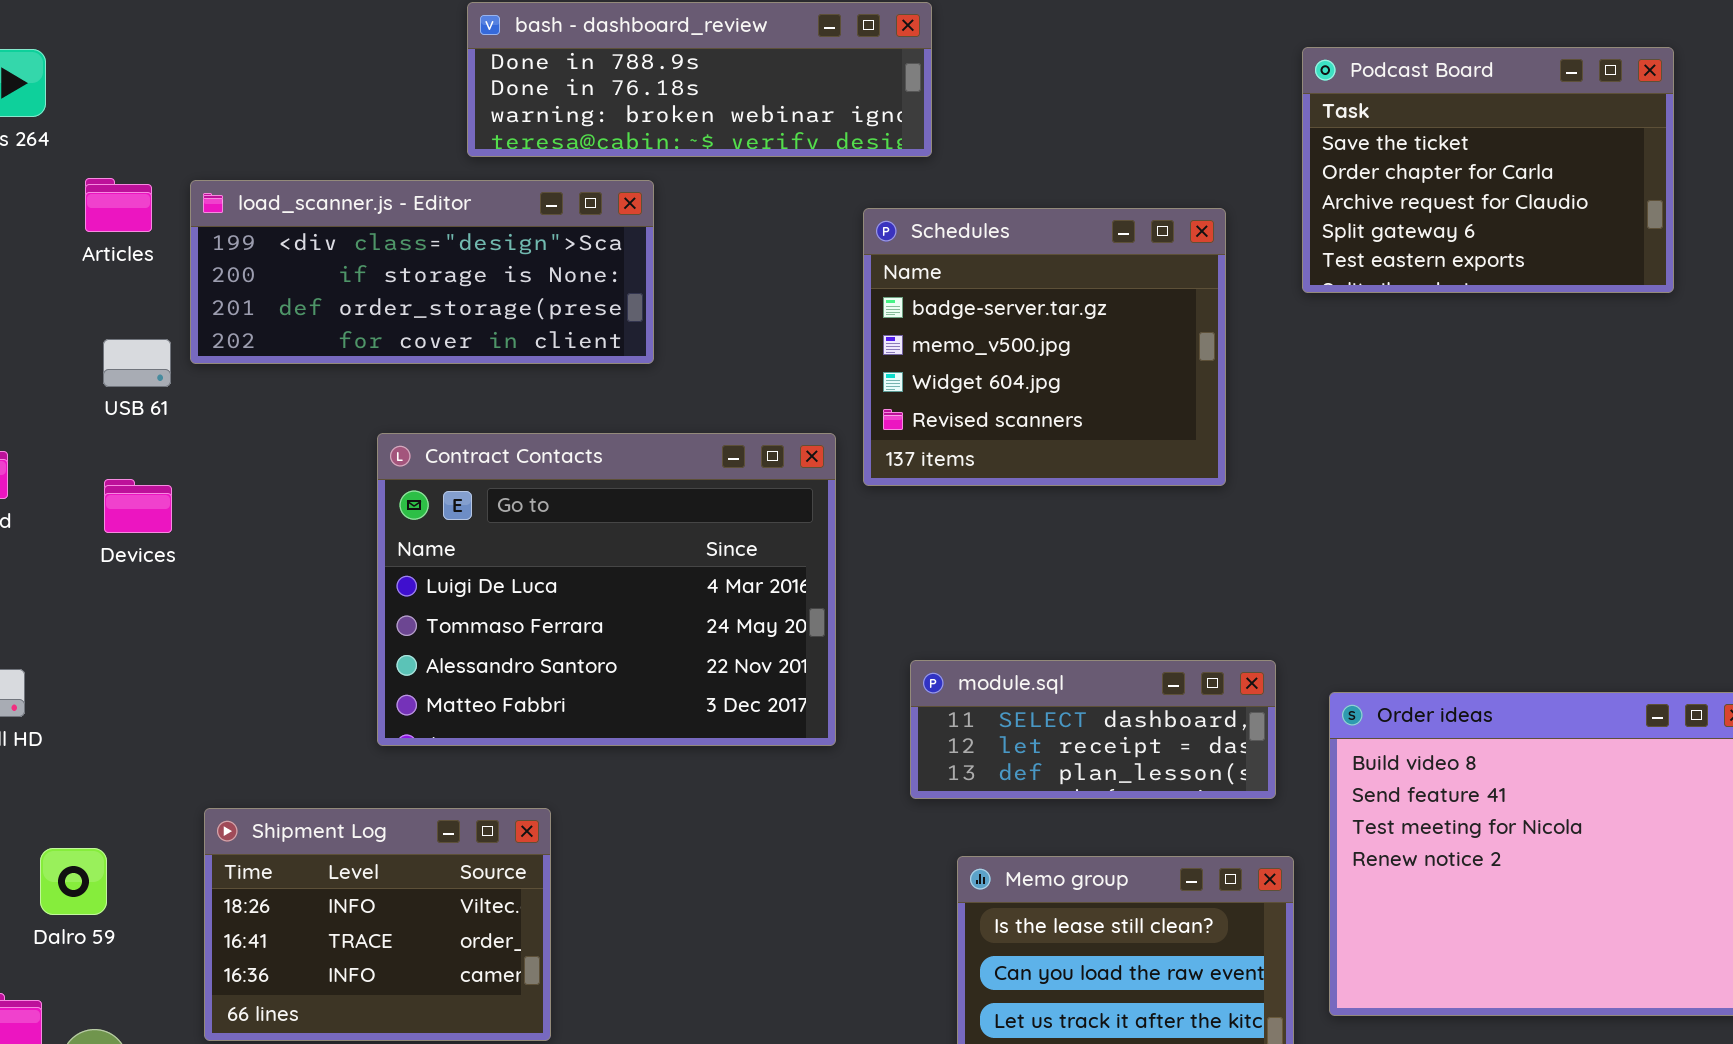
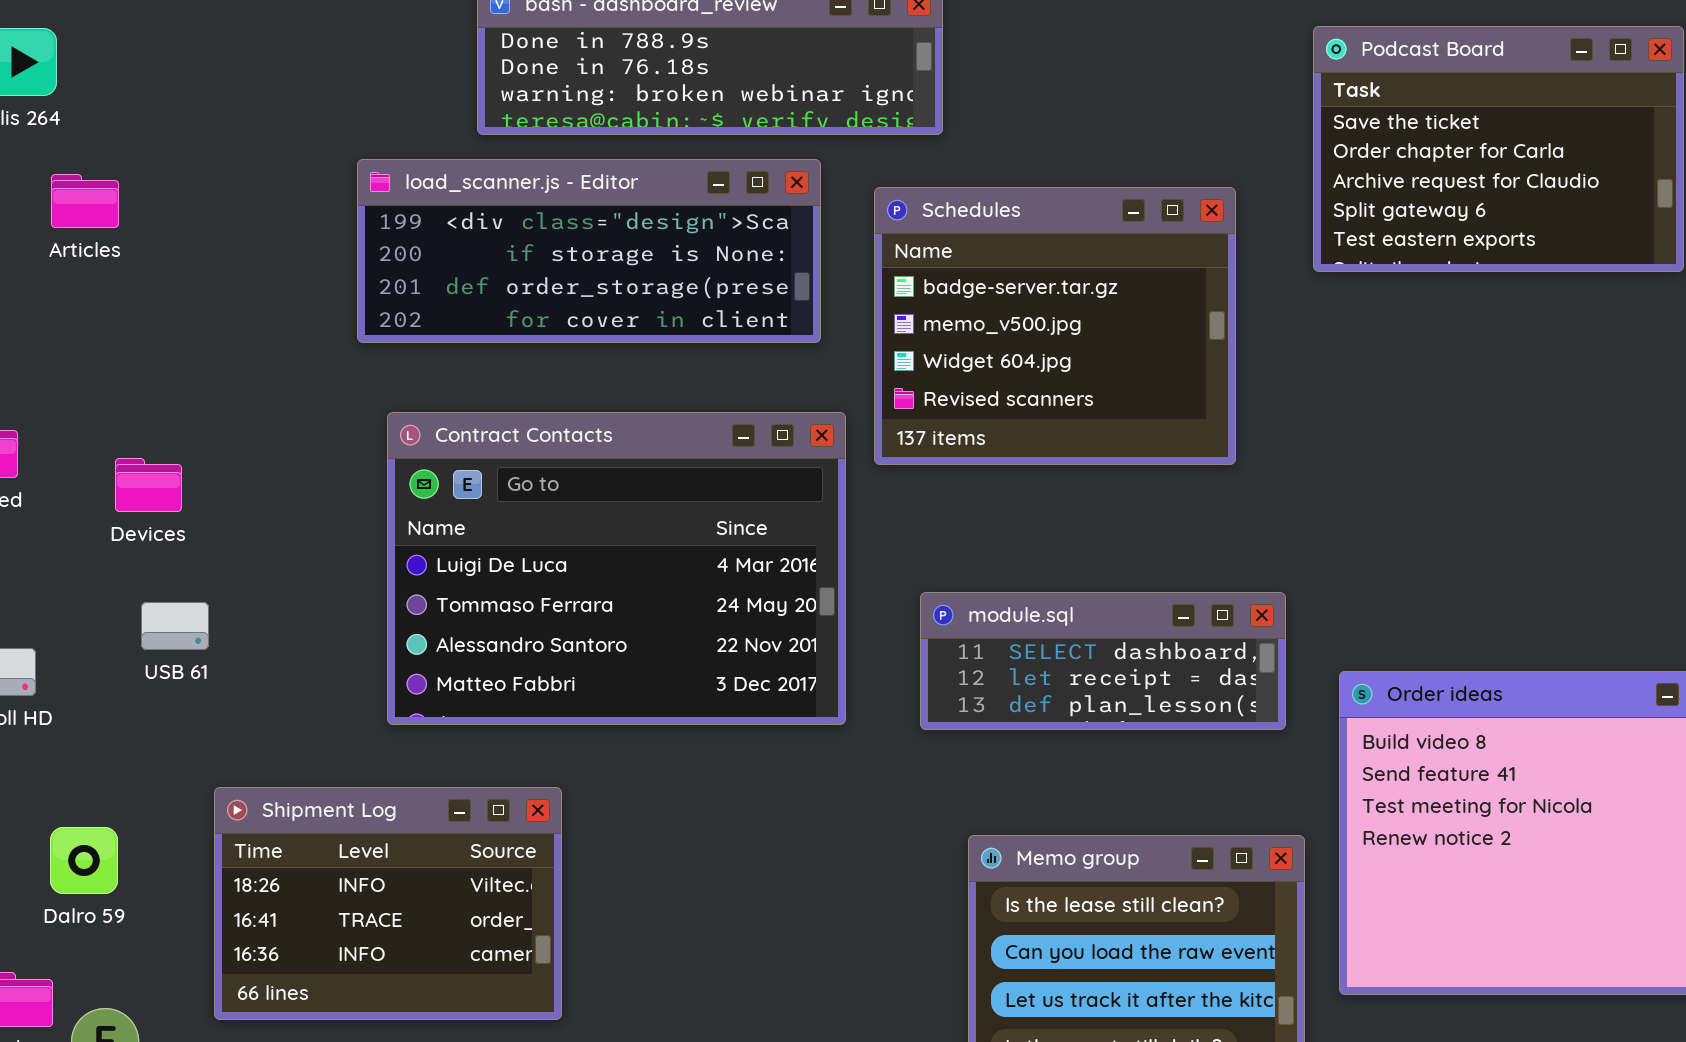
Articles: [85,178,152,232] -> [51,174,119,228], moved
load_scanner.js - Editor: [190,180,654,364] -> [357,159,821,343], moved
USB 61: [103,339,171,387] -> [141,602,209,650], moved
module.sql: [910,660,1276,799] -> [920,592,1286,730], moved

